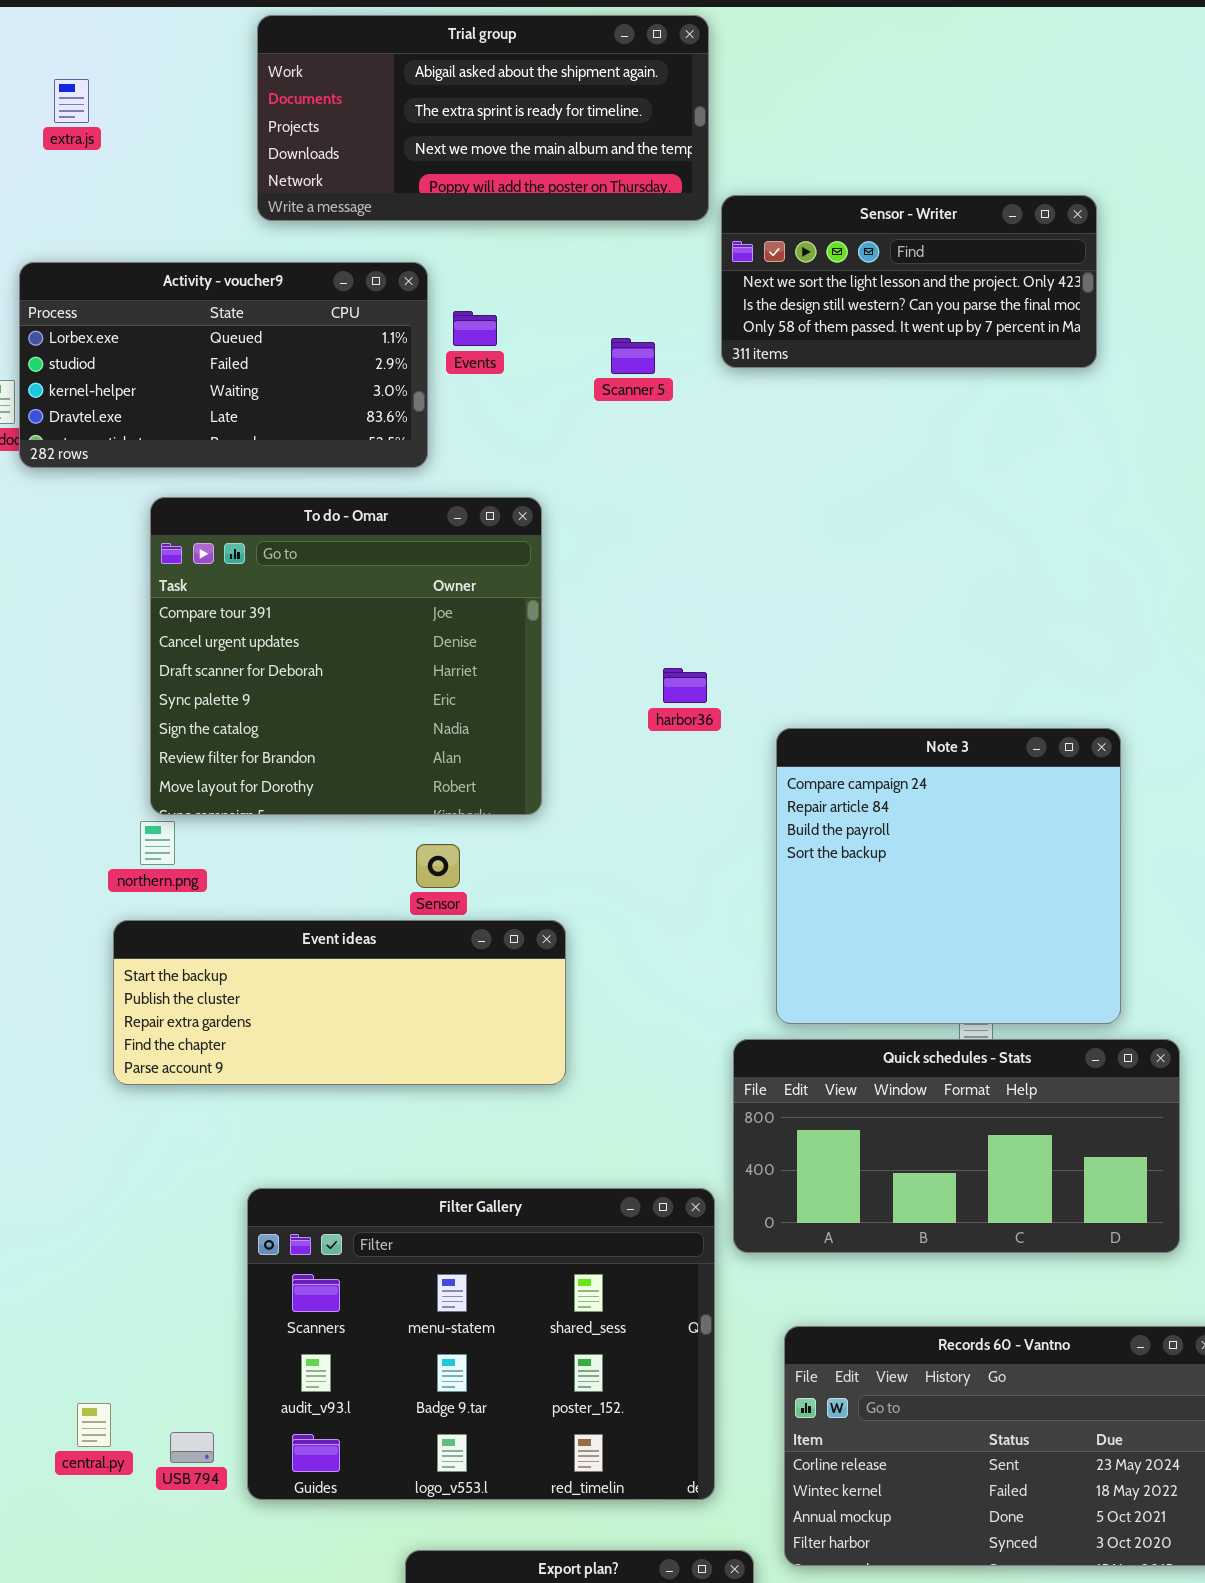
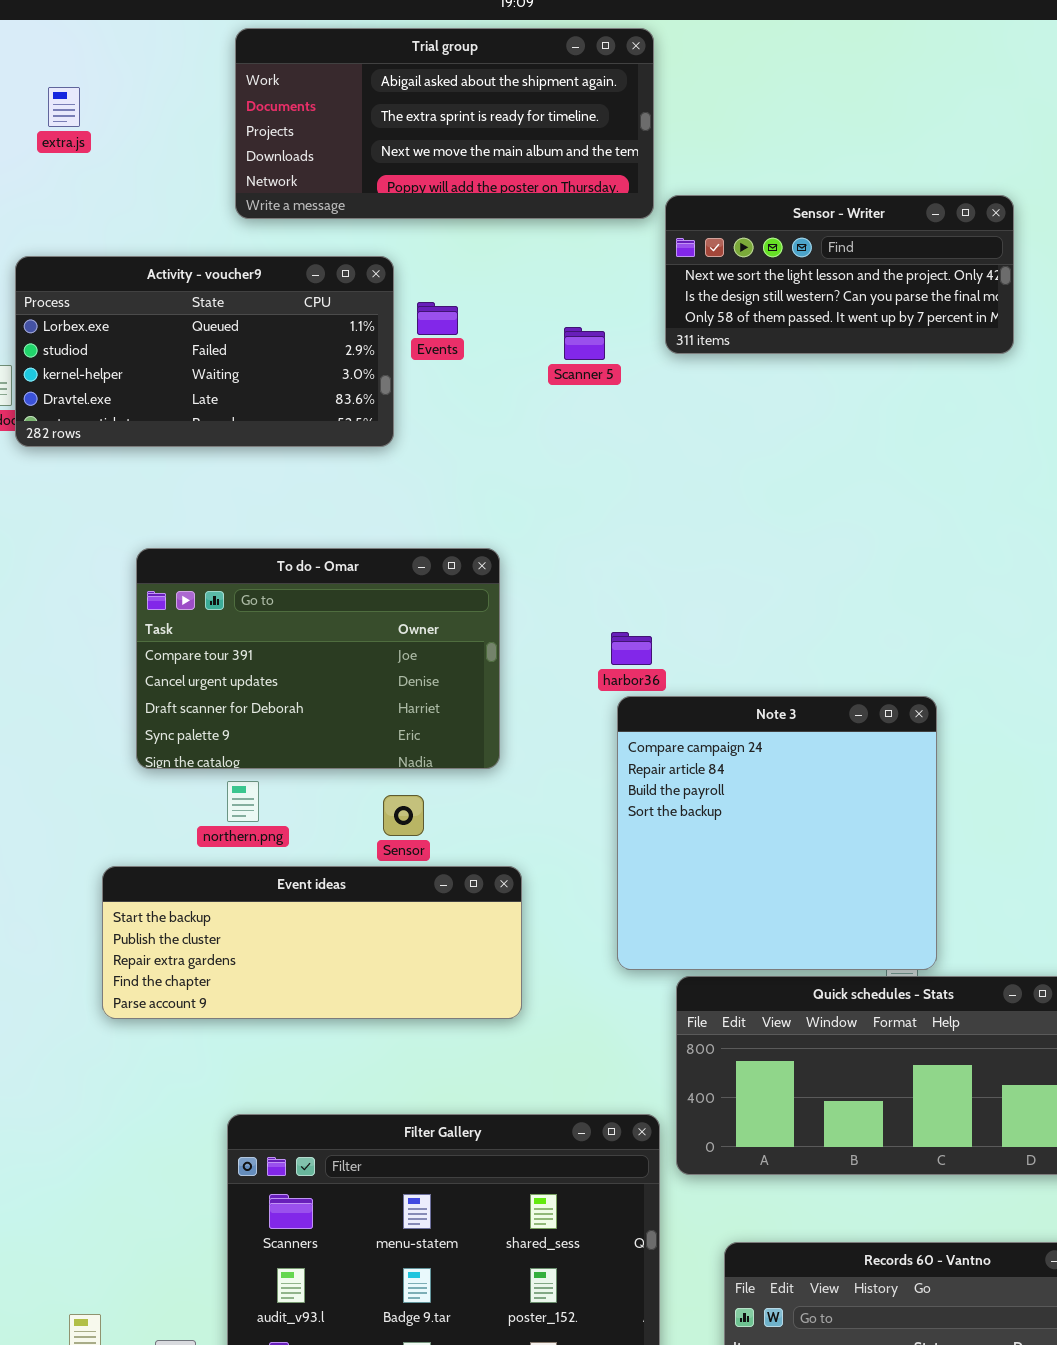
To do - Omar: [150,497,542,815] -> [136,548,500,769], resized
Note 3: [776,728,1121,1024] -> [617,696,937,970], moved
northern.png: [140,821,175,865] -> [227,781,259,822], moved

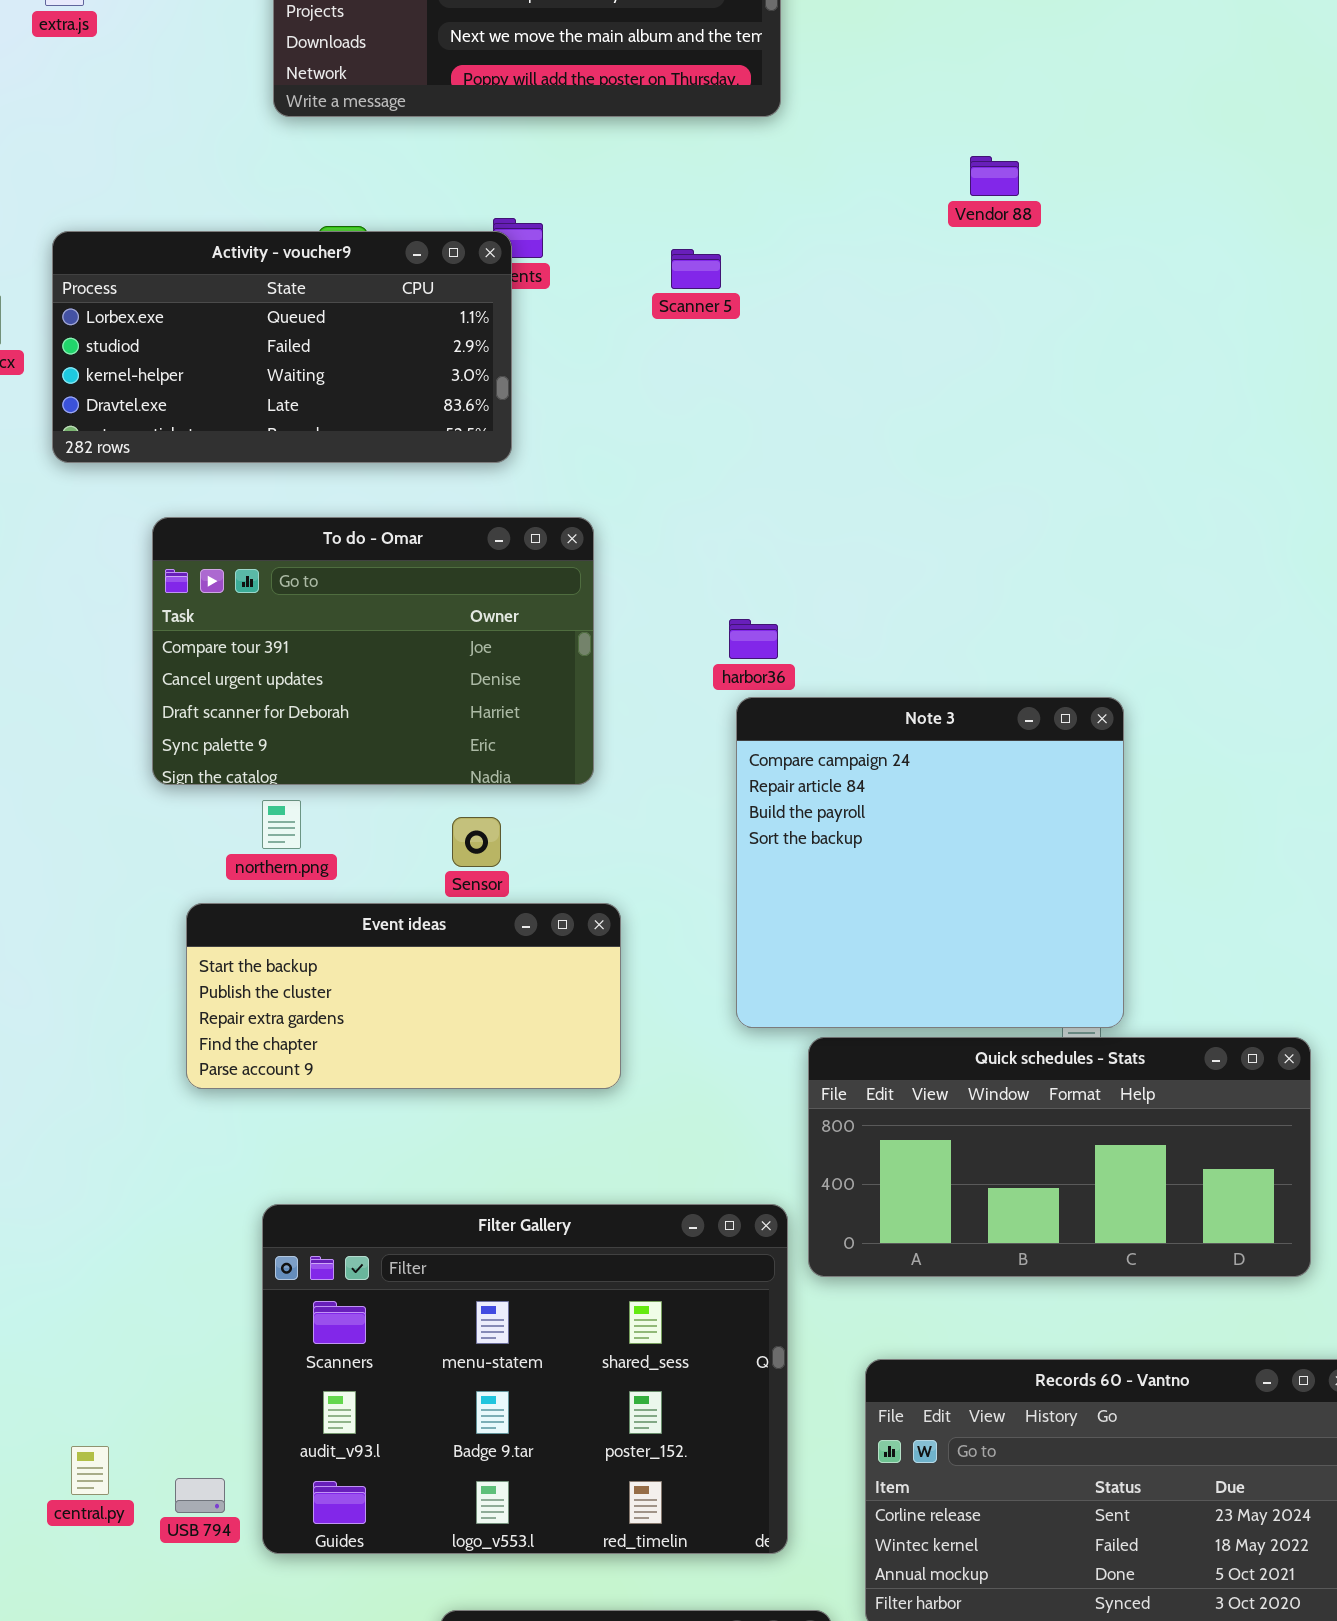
Sensor - Writer: [665,195,1014,354] -> none, closed
Activity - voucher9: [15,256,394,447] -> [52,231,512,463], moved
Event ideas: [102,866,522,1019] -> [186,903,621,1089], resized

